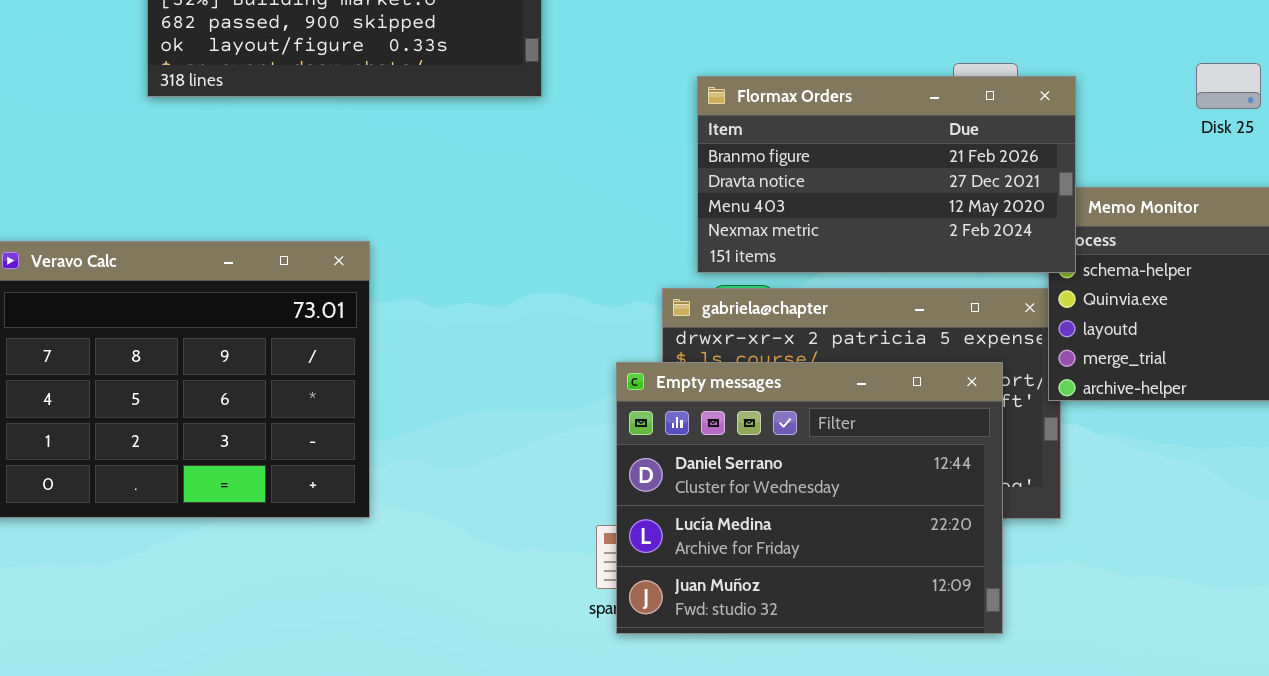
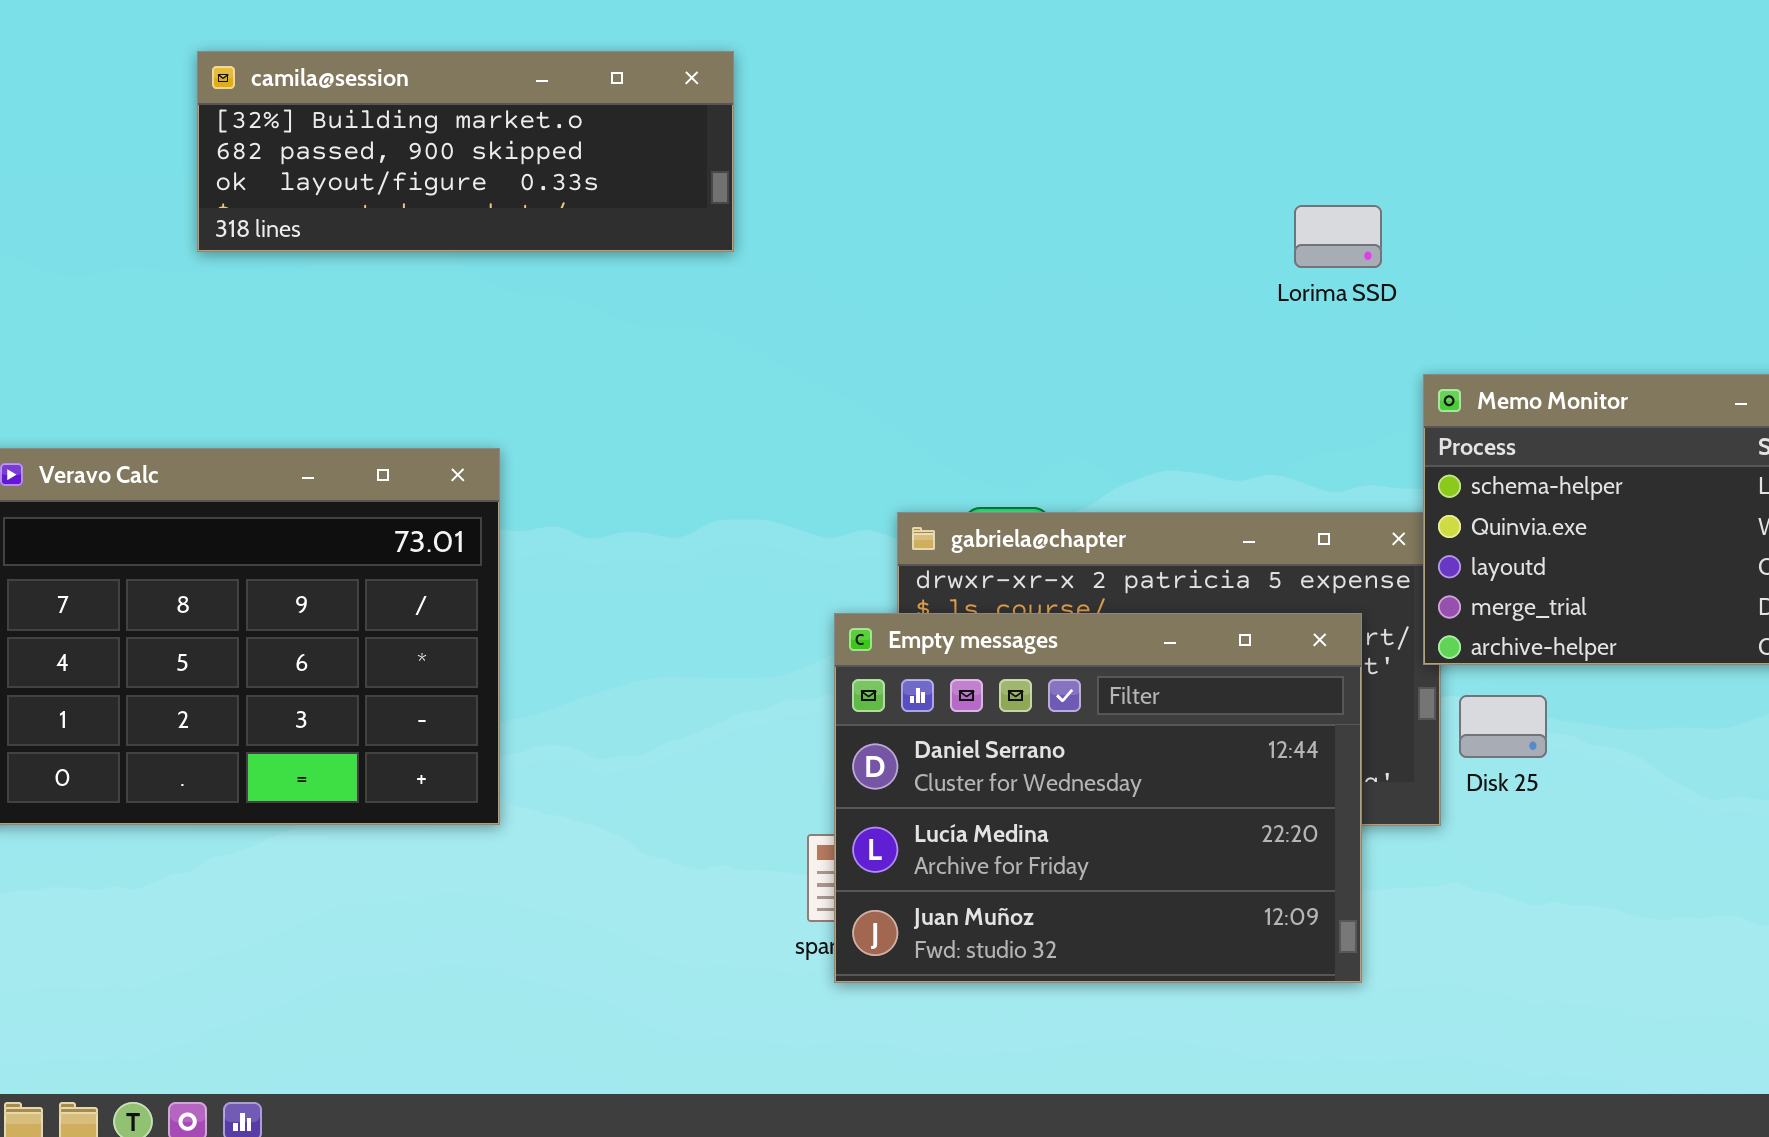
Disk 25: [1196,63,1261,109] -> [1459,695,1547,758], moved
Flormax Orders: [697,76,1076,273] -> none, closed

